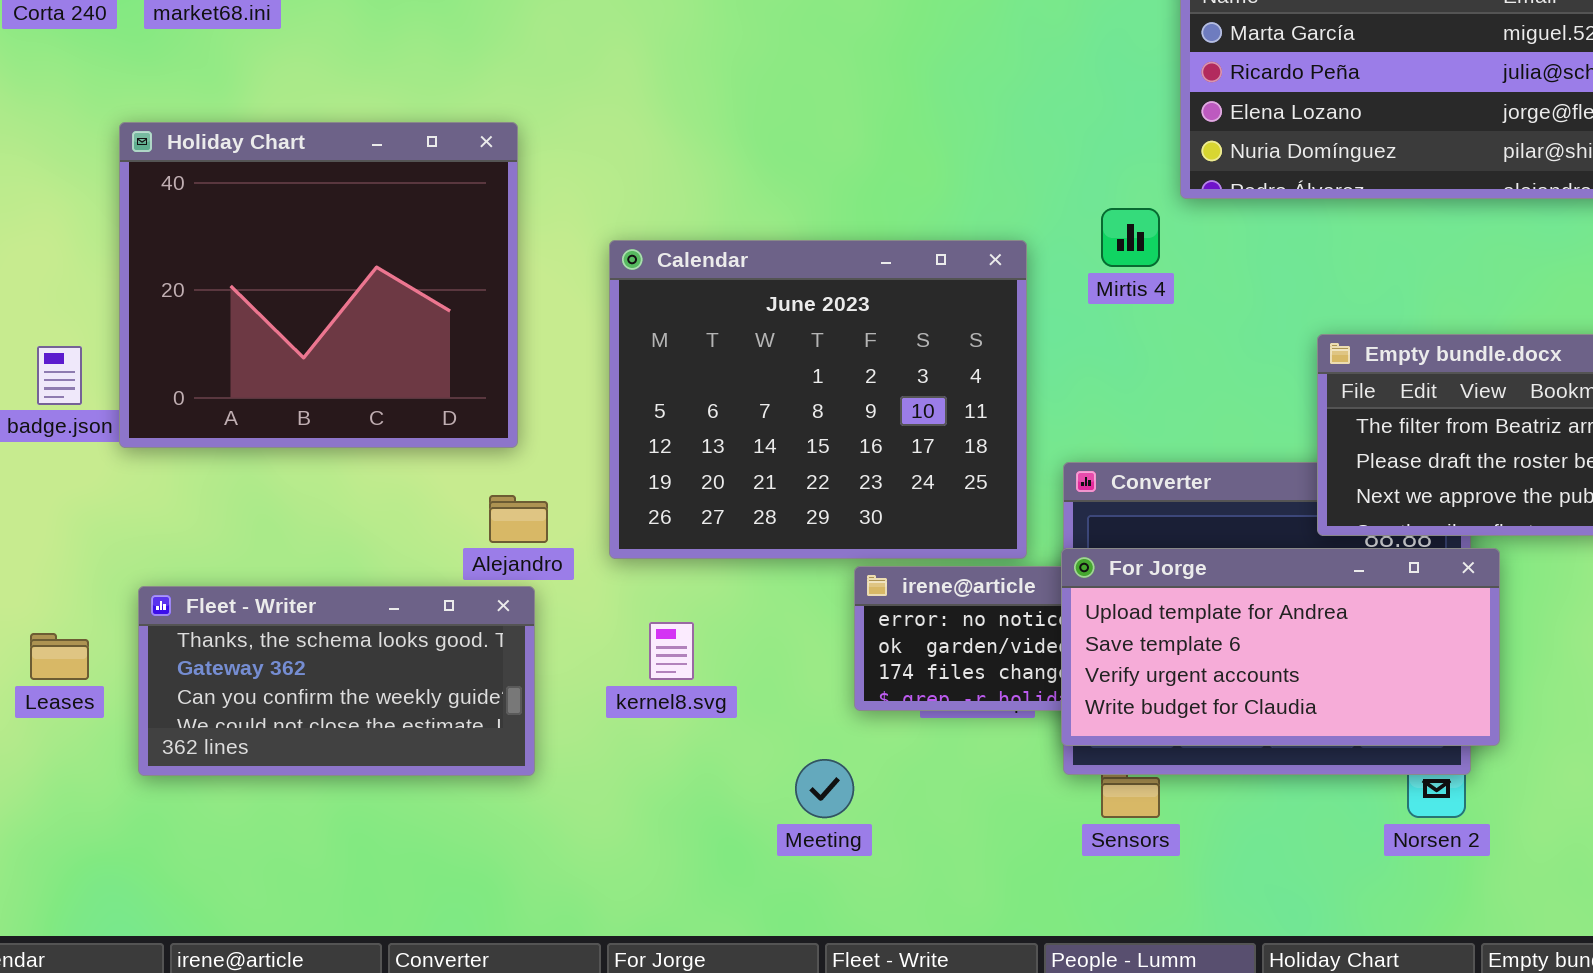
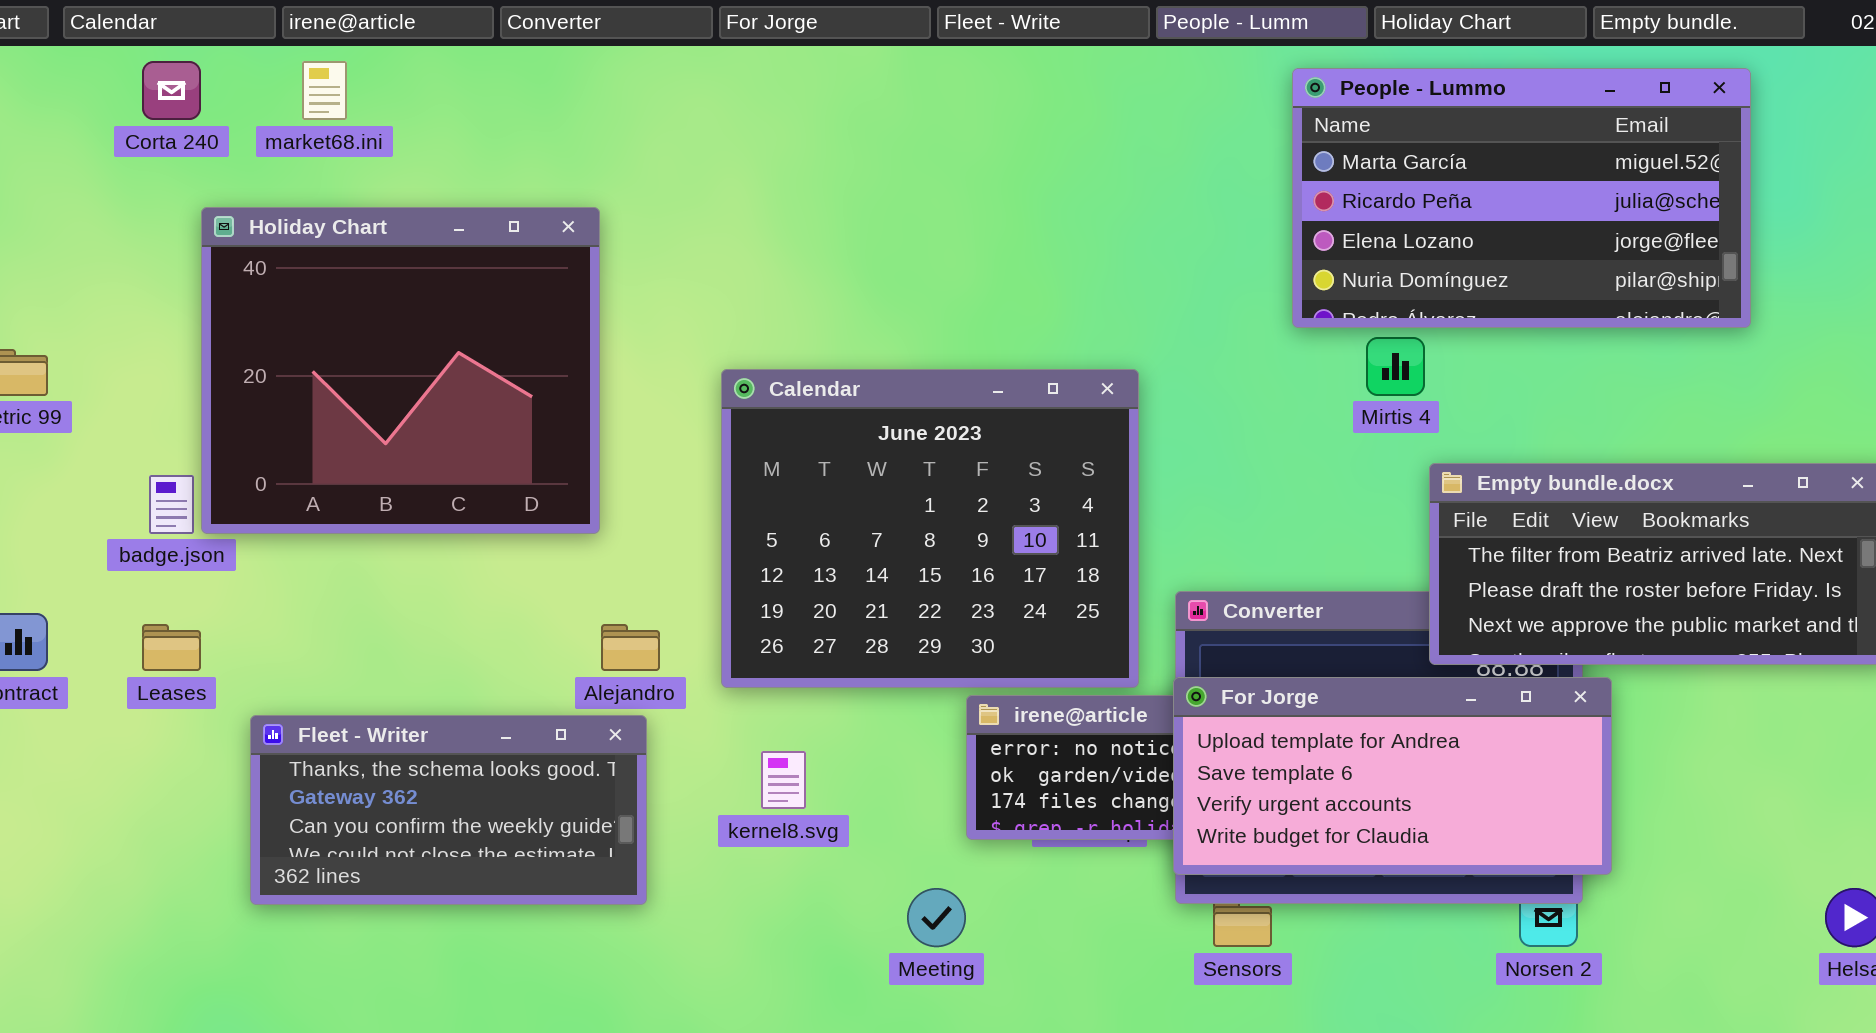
Holiday Chart: [119,122,518,448] -> [201,207,600,534], moved
Mirtis 4: [1101,208,1160,267] -> [1366,337,1425,396], moved
Leases: [30,633,89,680] -> [142,624,201,671], moved

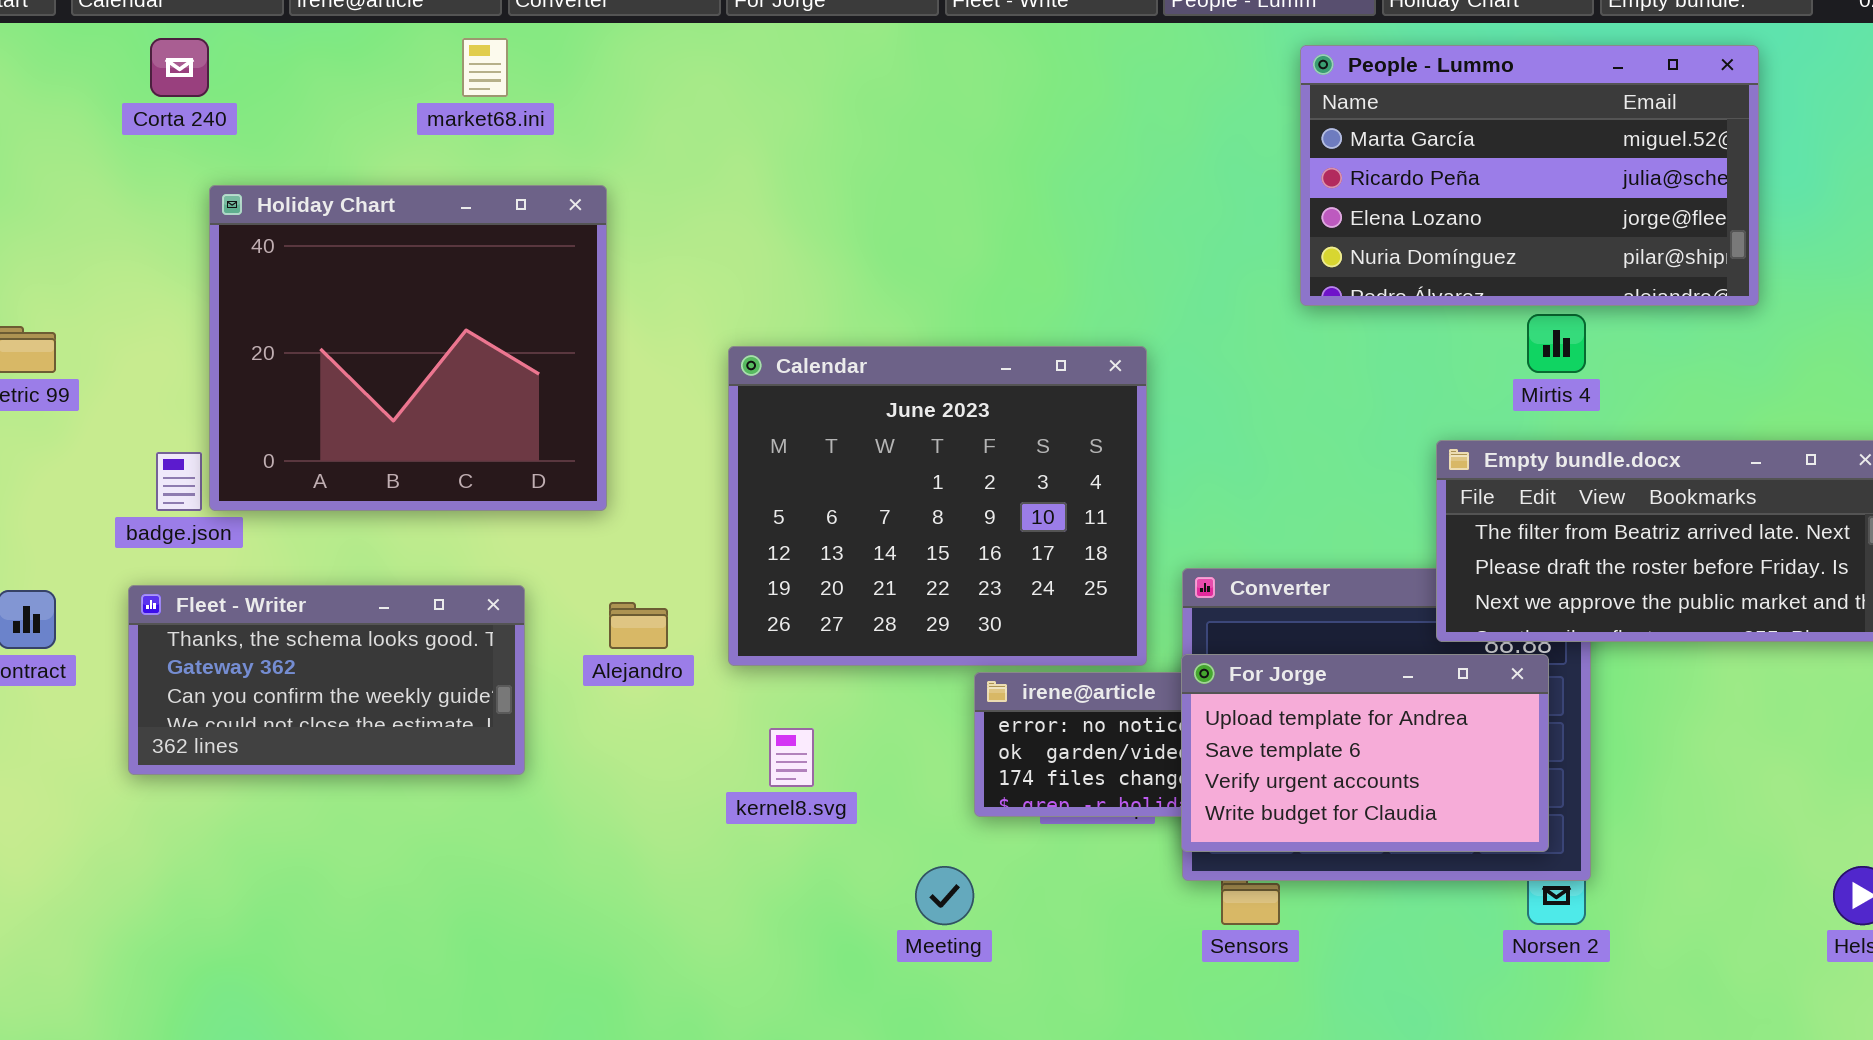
market68.ini: [302,61,347,120] -> [462,38,508,97], moved
Mirtis 4: [1366,337,1425,396] -> [1527,314,1586,373], moved
For Jorge: [1173,677,1612,875] -> [1181,654,1549,852], resized
Fleet - Writer: [250,715,647,905] -> [128,585,525,775], moved

